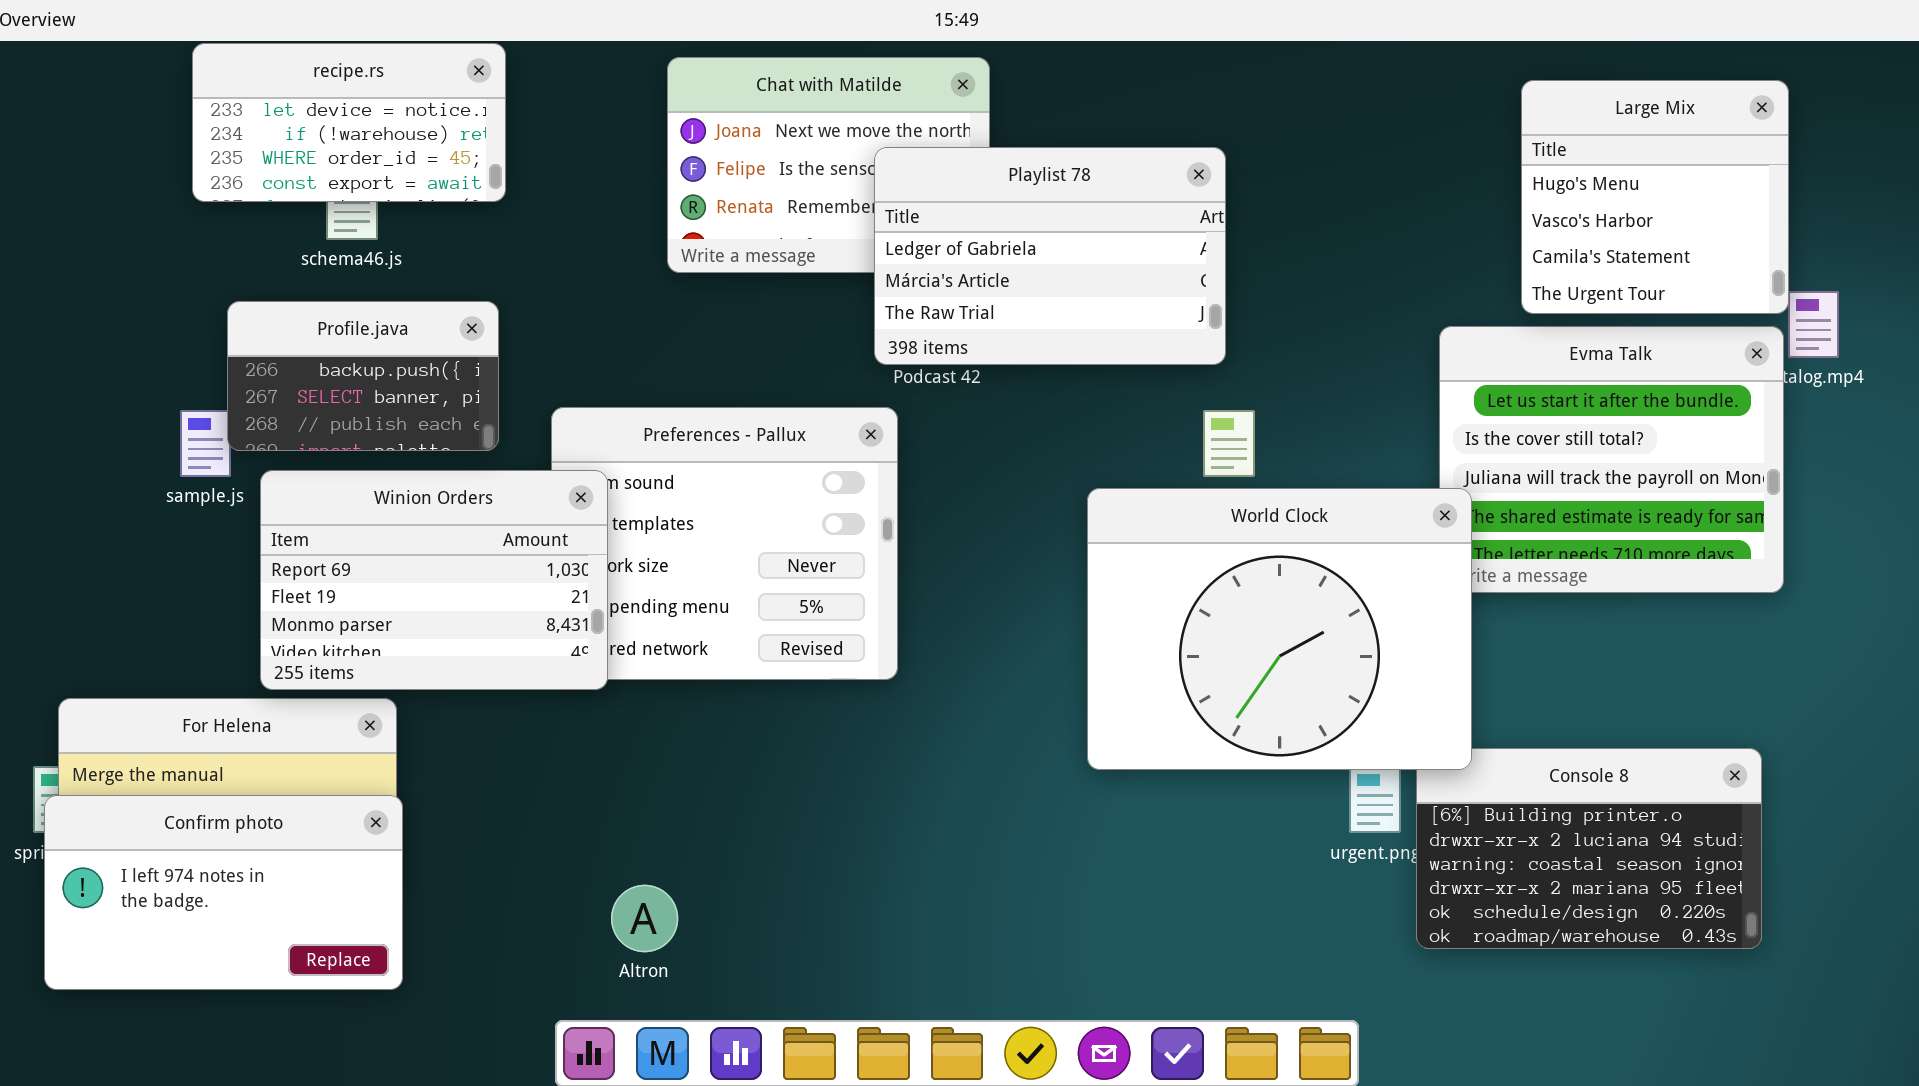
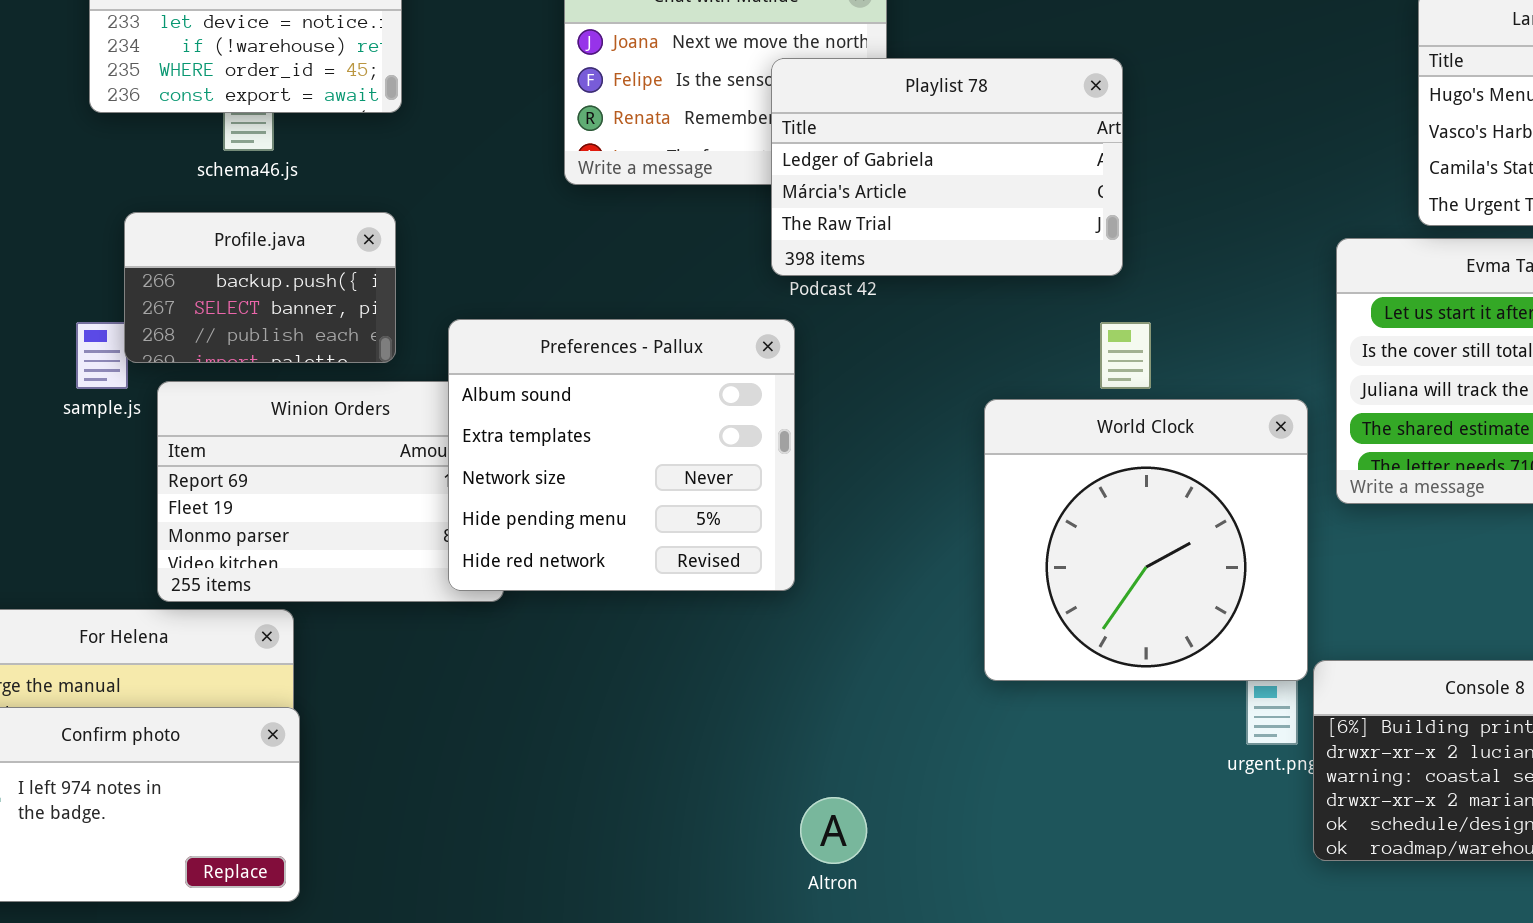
Preferences - Pallux: [551,407,898,680] -> [448,319,795,591], raised
World Clock: [1087,488,1472,770] -> [984,399,1308,681], resized
Altron: [611,885,678,952] -> [800,797,867,864], moved

